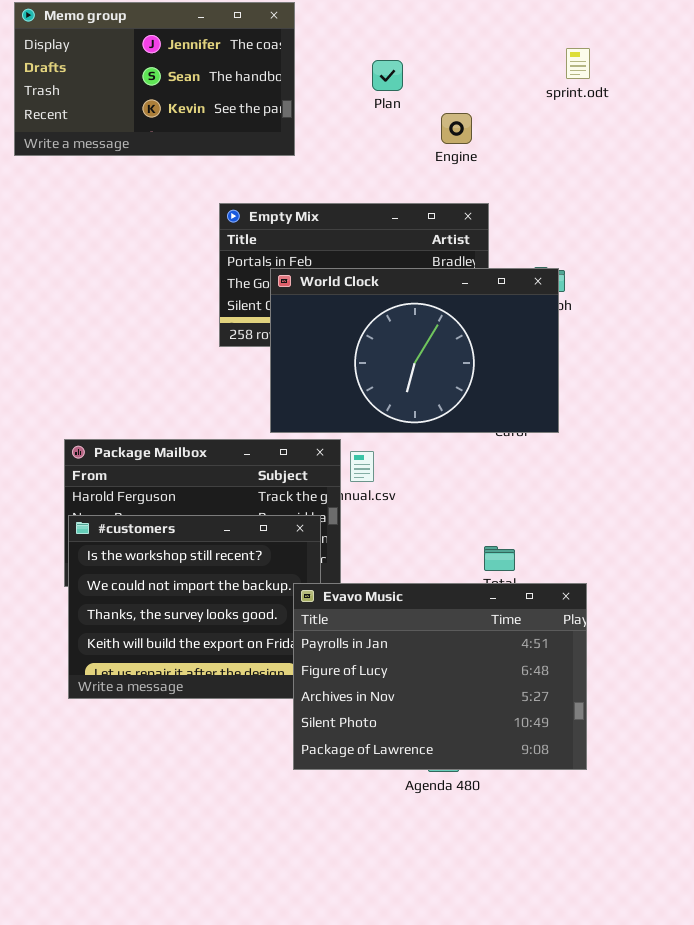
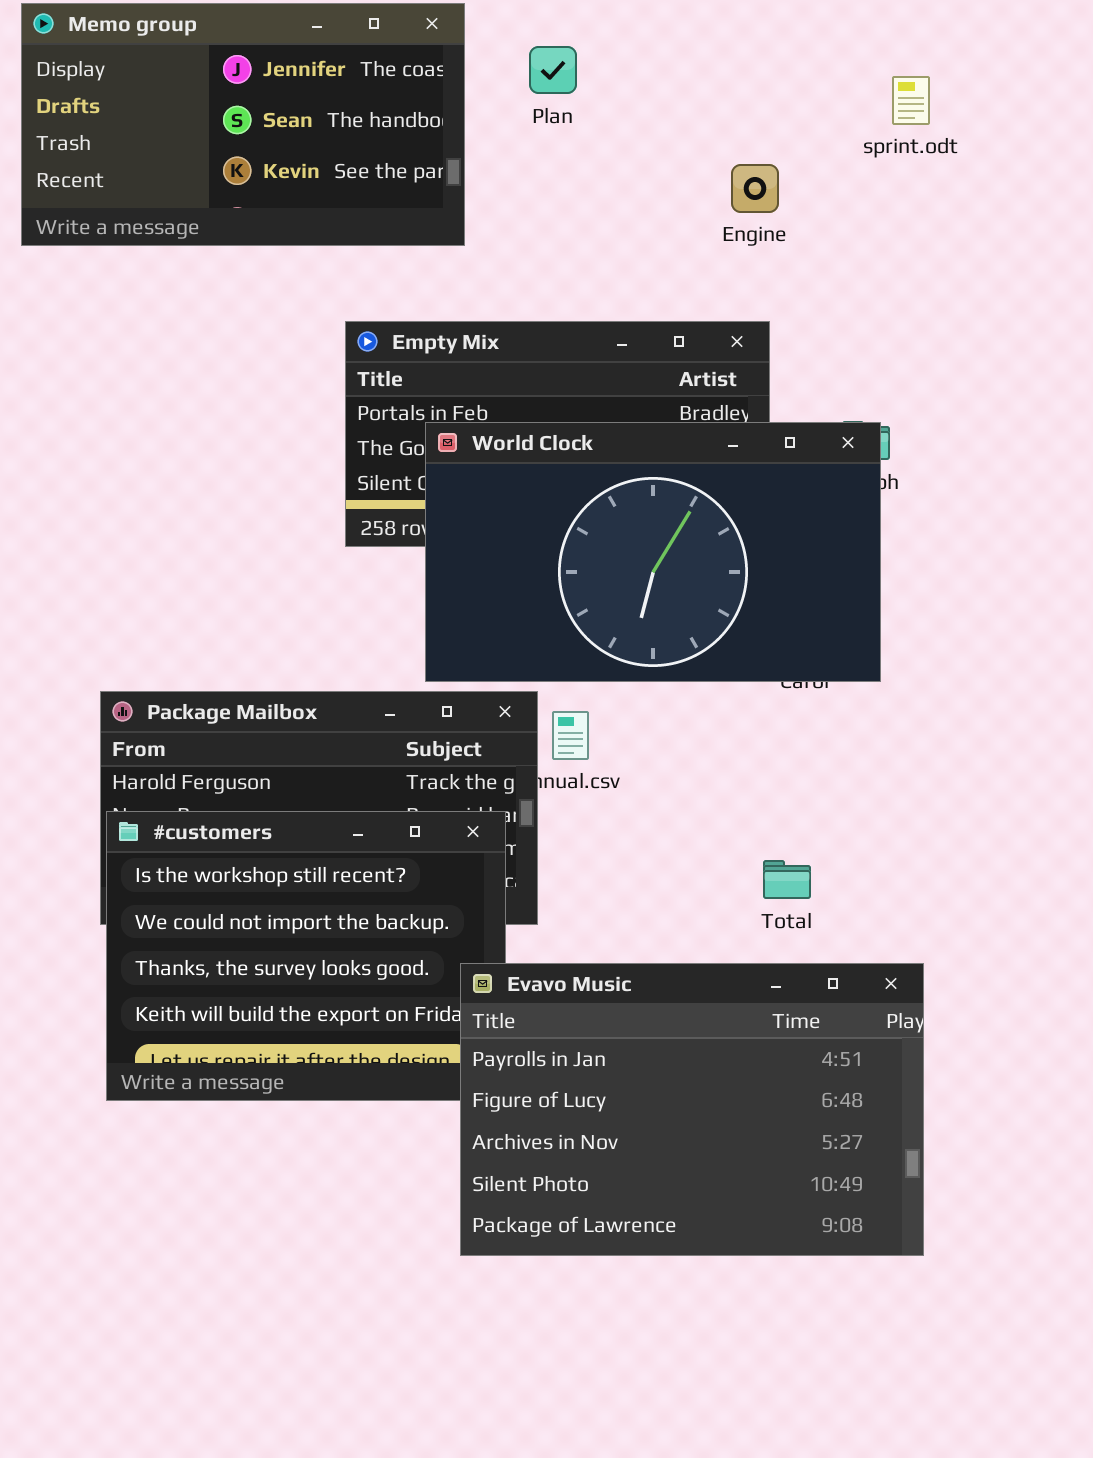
Plan: [372,60,403,91] -> [529,46,577,94], moved
Engine: [441,113,472,144] -> [731,164,779,213], moved
Evavo Music: [293,583,587,770] -> [460,963,924,1256], moved

